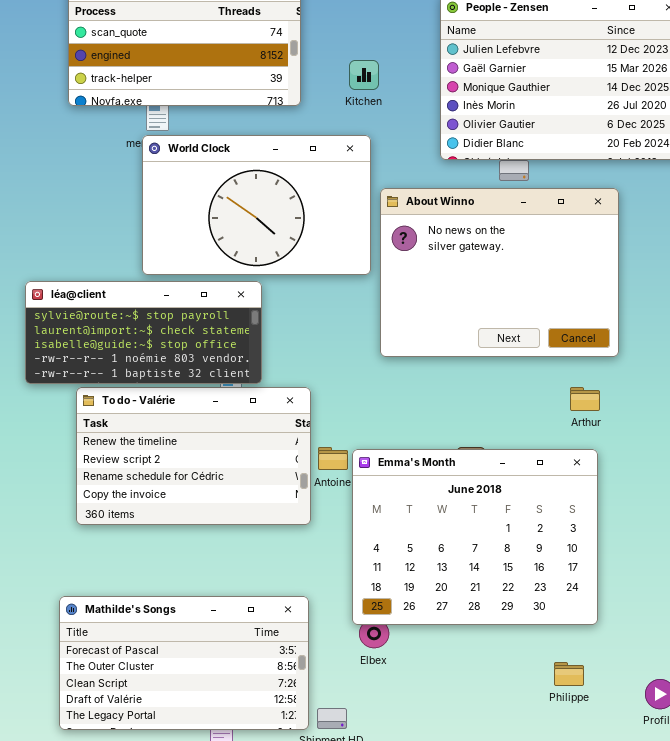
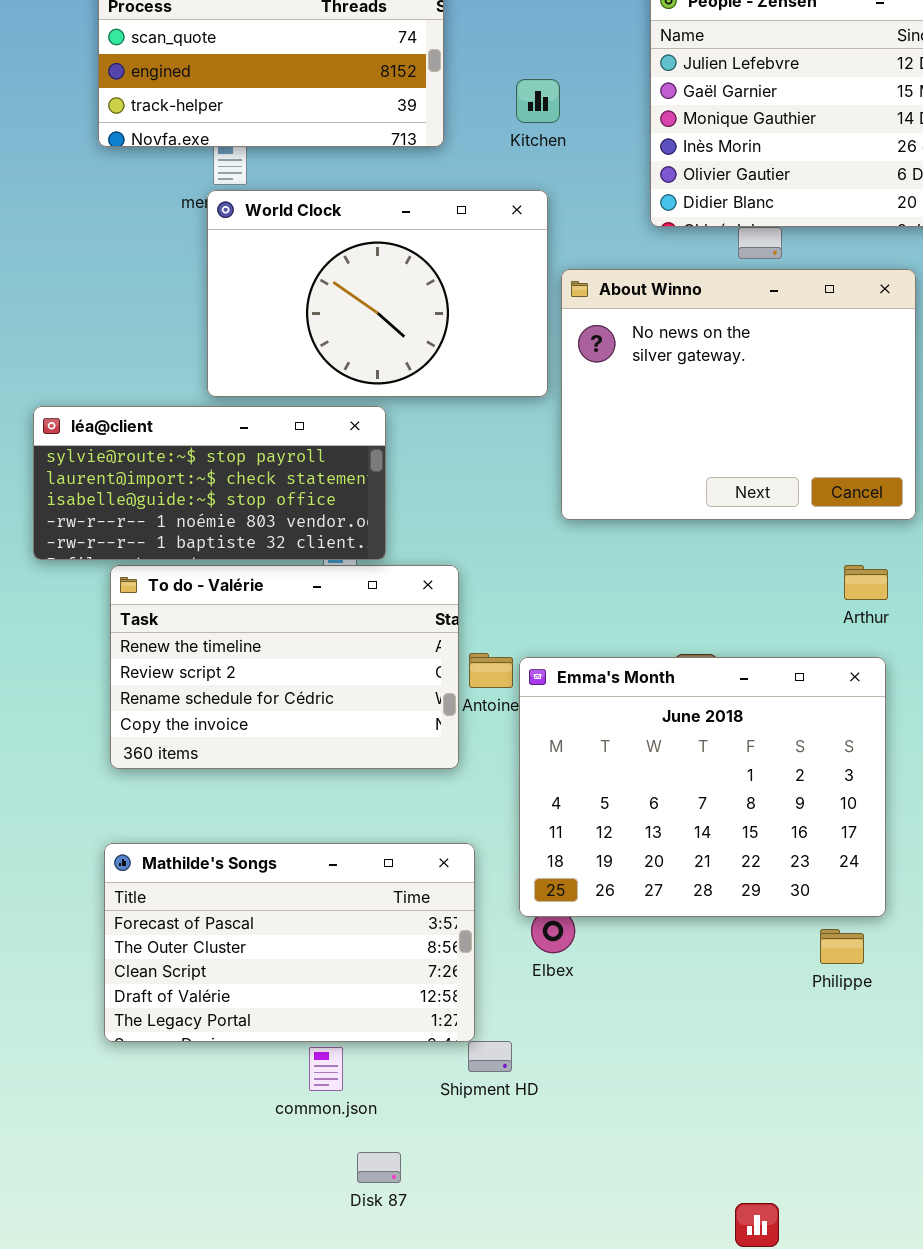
Mathilde's Songs: [59,596,309,730] -> [104,843,475,1042], moved
Philippe: [554,662,584,686] -> [820,929,864,964], moved

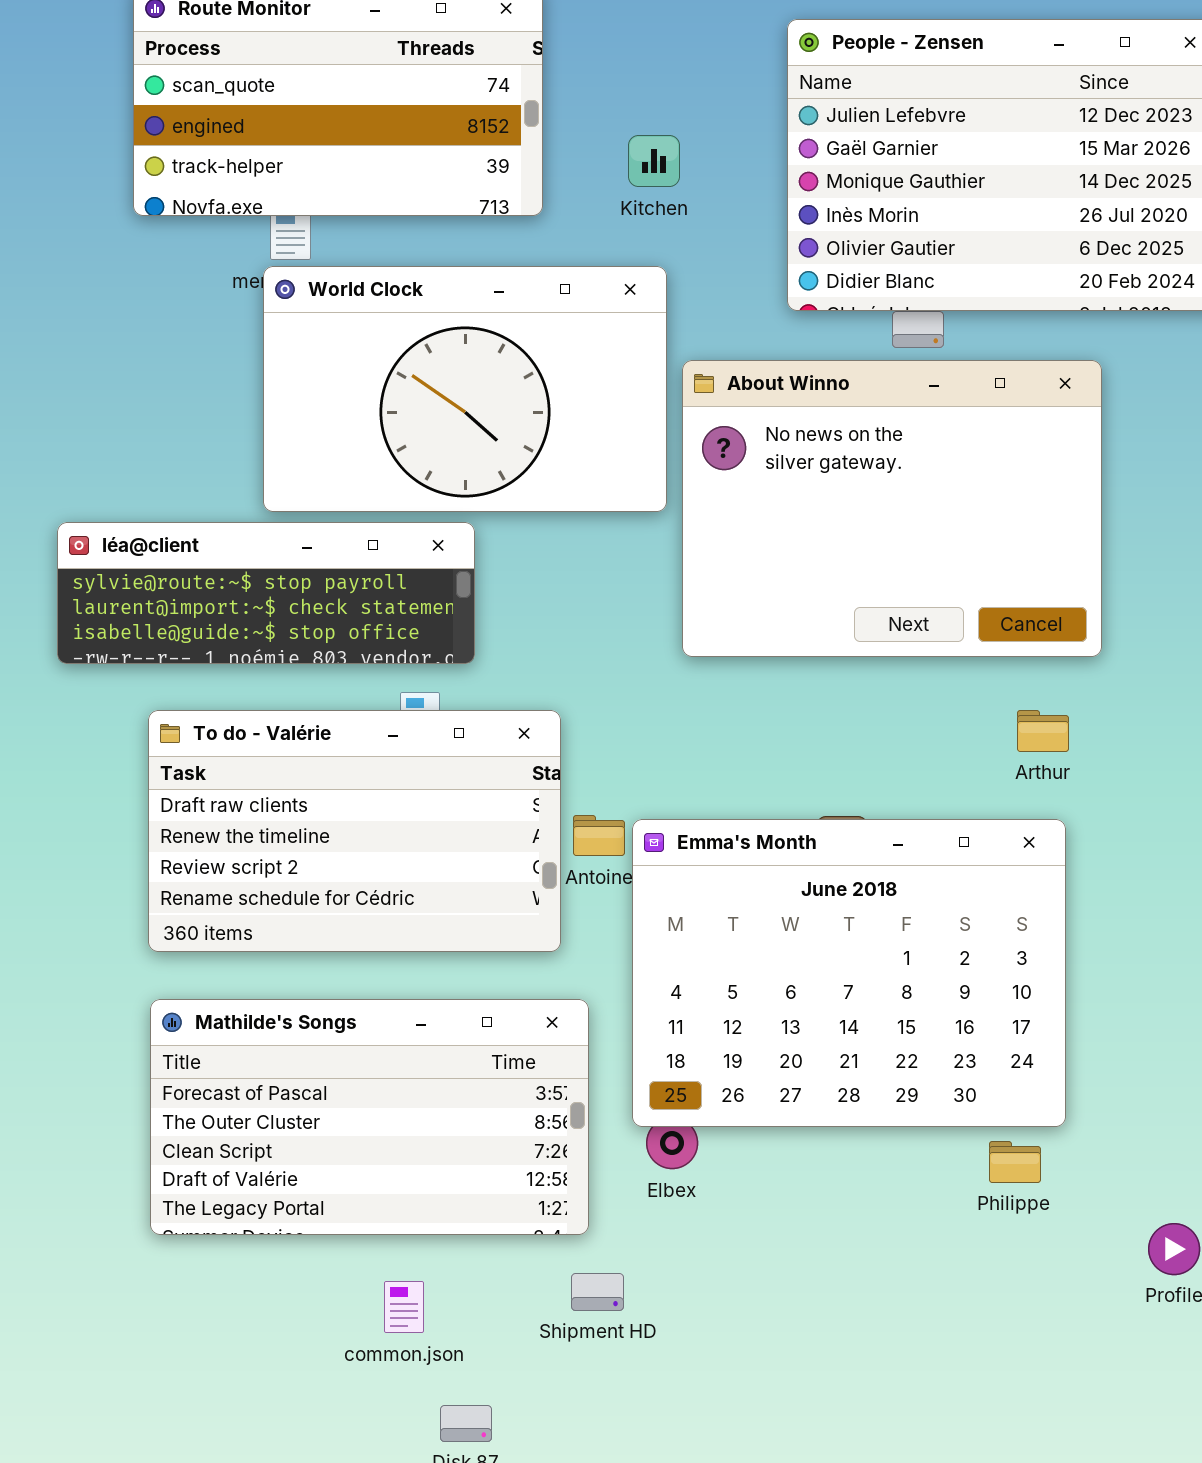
léa@client: [33,406,386,560] -> [57,522,475,664], resized
To do - Valérie: [110,565,459,769] -> [148,710,561,952], scrolled up 1 row
Mathilde's Songs: [104,843,475,1042] -> [150,999,589,1235], moved

